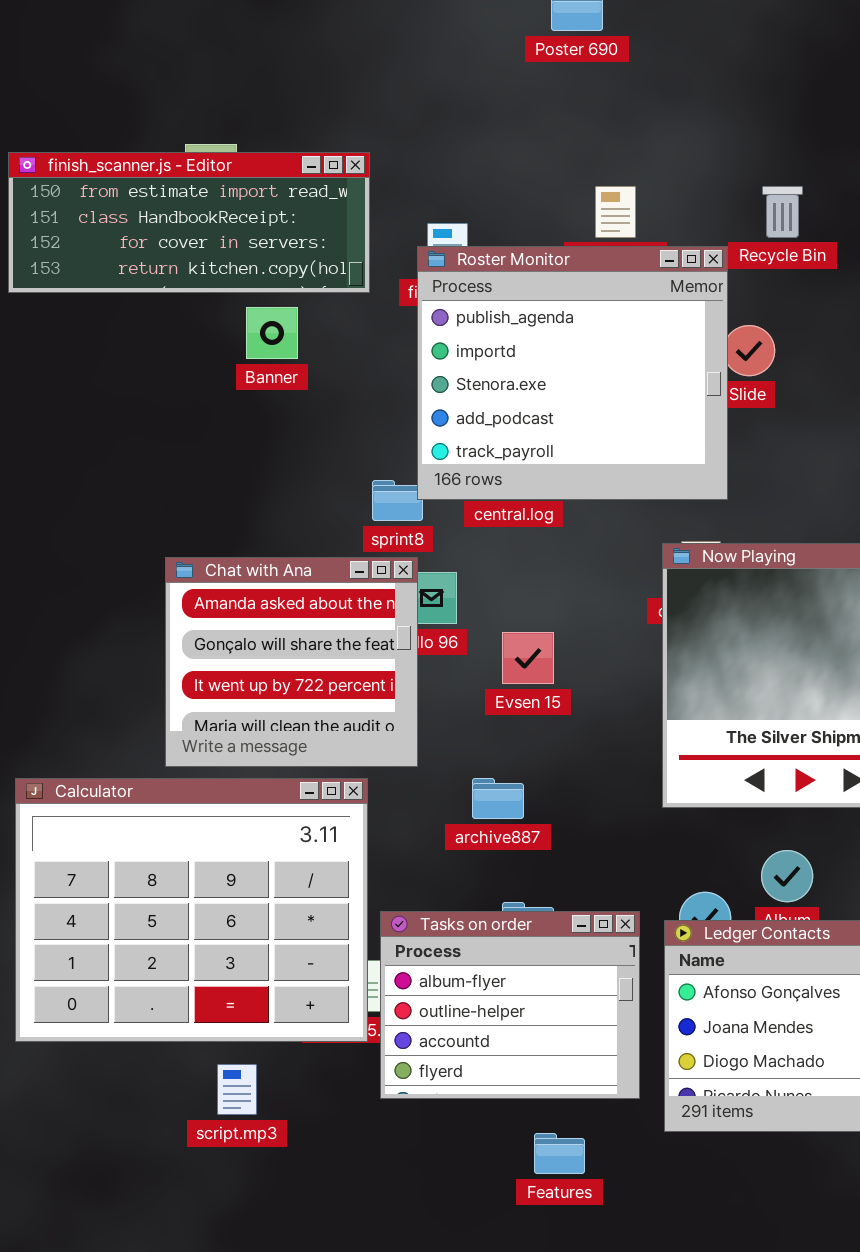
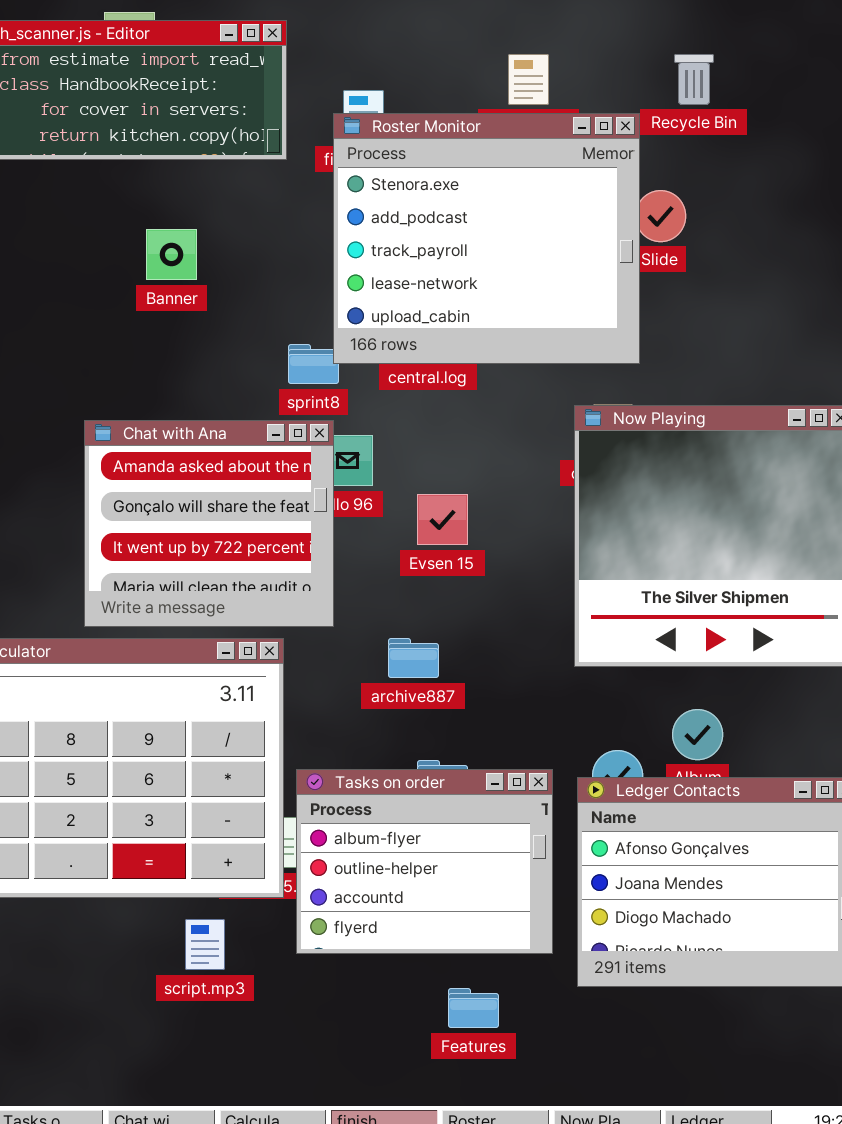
Roster Monitor: [417,246,728,500] -> [333,113,640,364], scrolled down 2 rows
Banner: [246,307,298,359] -> [146,229,197,280], moved
script.mp3: [217,1064,257,1115] -> [185,919,225,970], moved

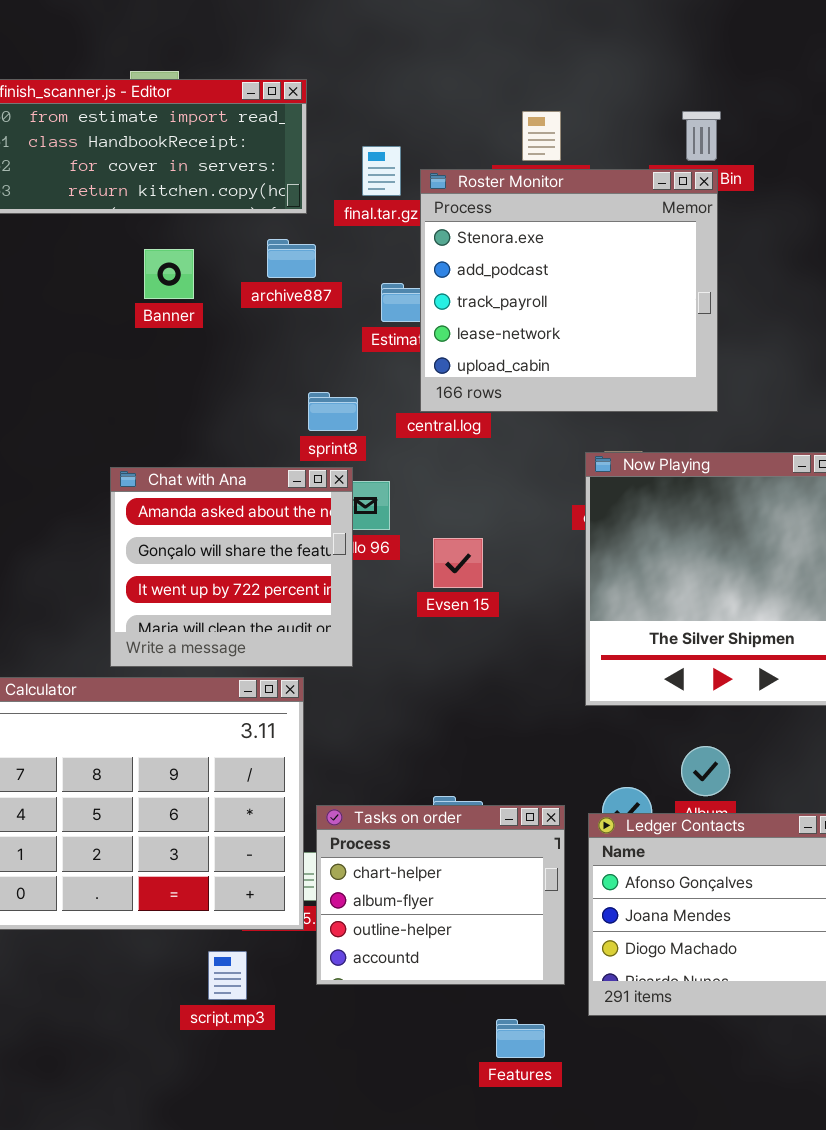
Roster Monitor: [333,113,640,364] -> [420,169,718,412], moved
Banner: [146,229,197,280] -> [144,249,194,299], moved
archive887: [388,638,439,678] -> [267,239,316,278], moved
Tasks on order: [296,769,553,954] -> [316,805,565,985], scrolled up 1 row
Features: [448,988,499,1028] -> [496,1019,545,1058], moved

